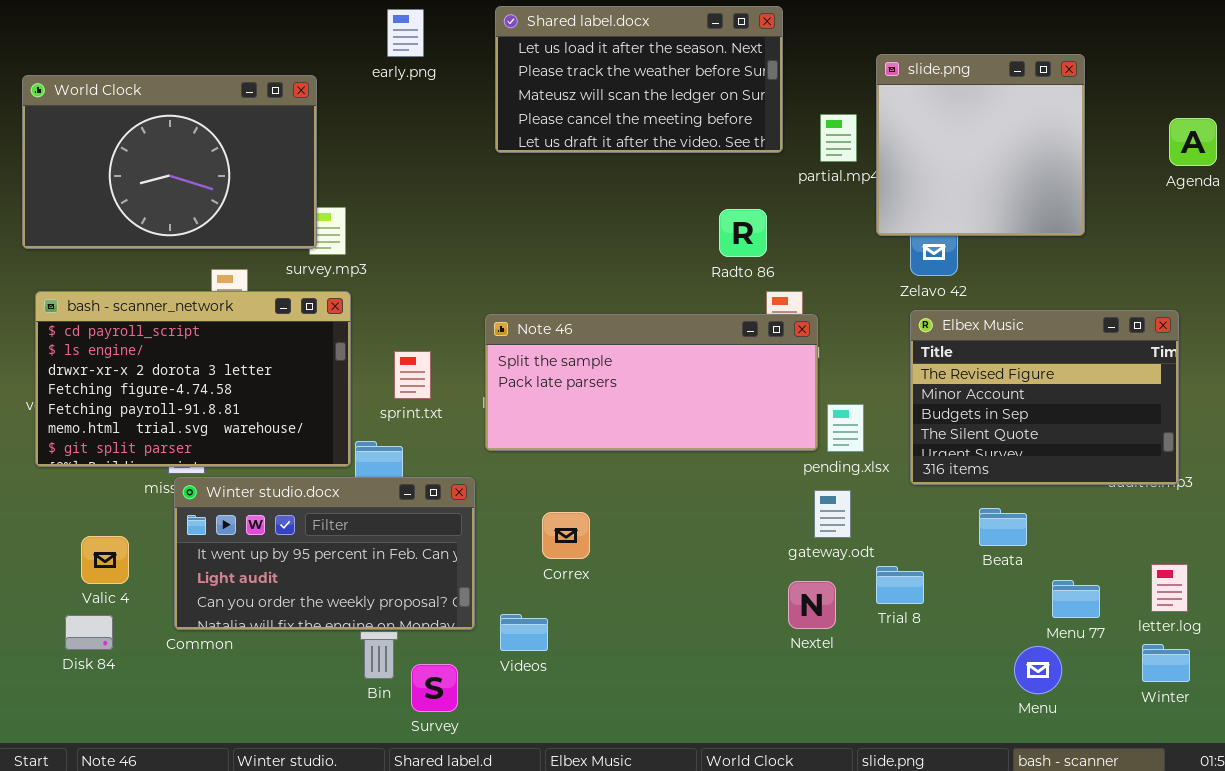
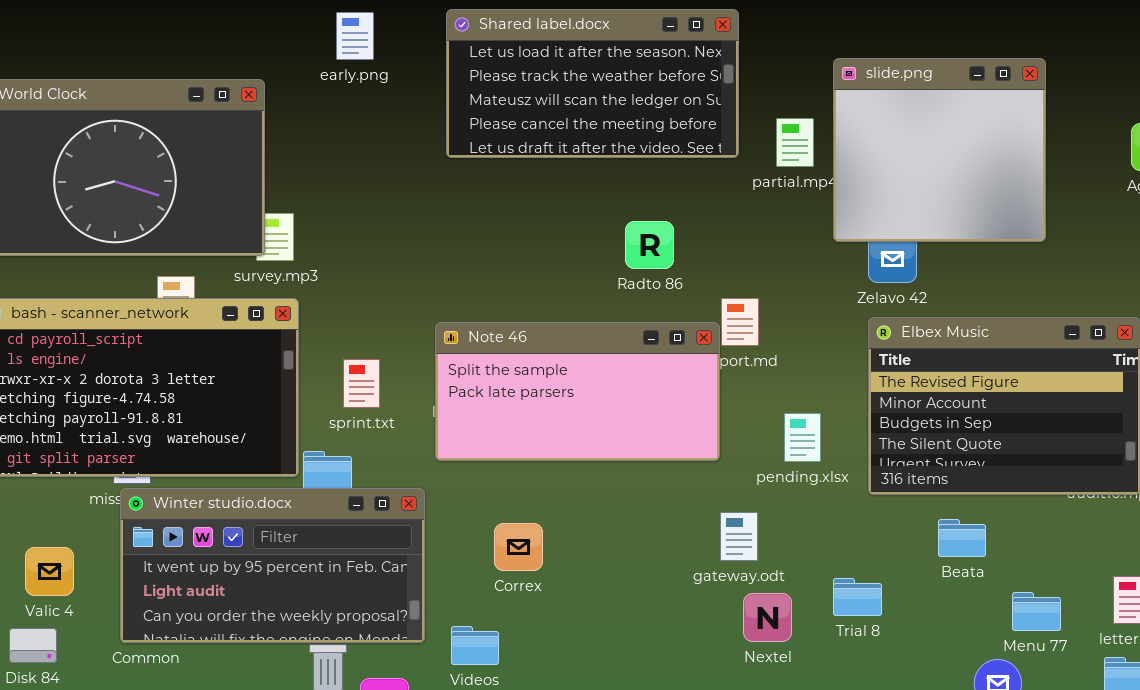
Radto 86: [719,209,767,257] -> [625,221,674,269], moved
Note 46: [485,314,818,451] -> [435,322,720,461], resized
gateway.odt: [814,490,851,538] -> [720,512,758,561], moved

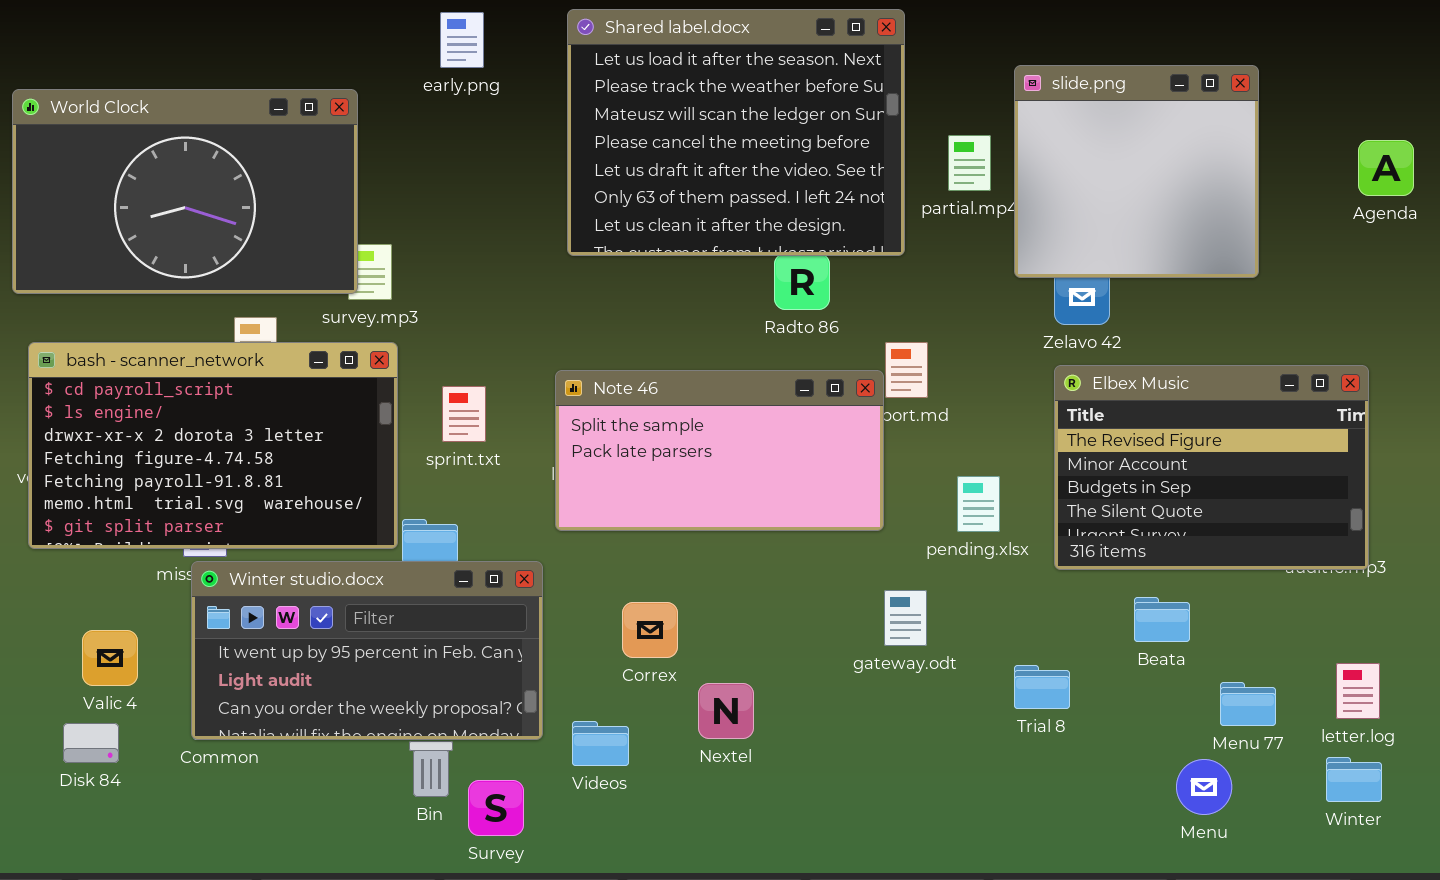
Shared label.docx: [446,9,739,158] -> [567,9,905,256], resized
sprint.txt: [343,359,380,408] -> [442,386,486,442], moved
Nextel: [743,593,792,642] -> [698,683,754,739], moved

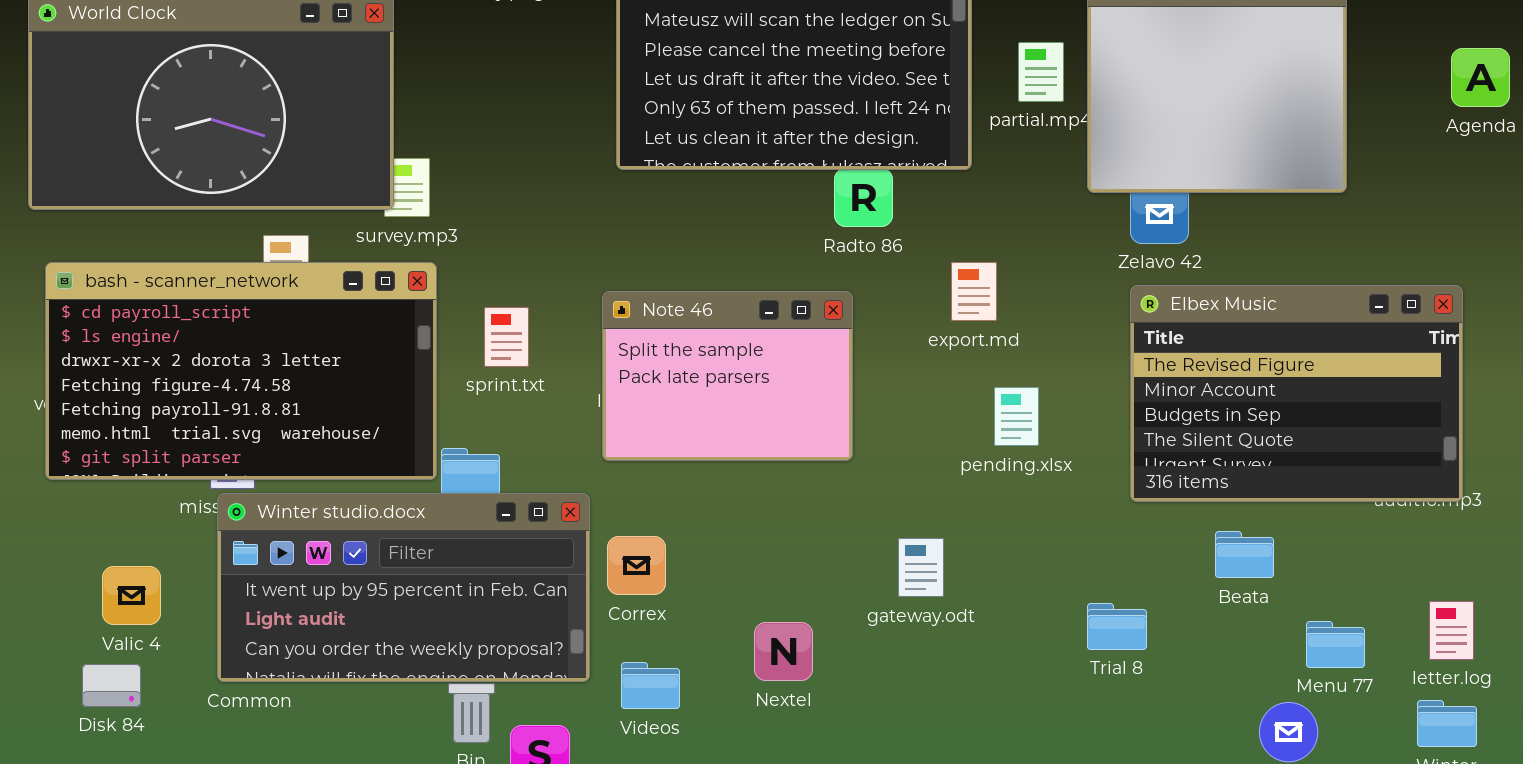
Note 46: [555,370,884,531] -> [602,291,853,461], resized
pending.xlsx: [957,476,1000,532] -> [994,387,1039,446], moved
gateway.odt: [884,590,927,646] -> [898,538,944,597], moved
Correx: [622,602,678,658] -> [607,536,666,595], moved

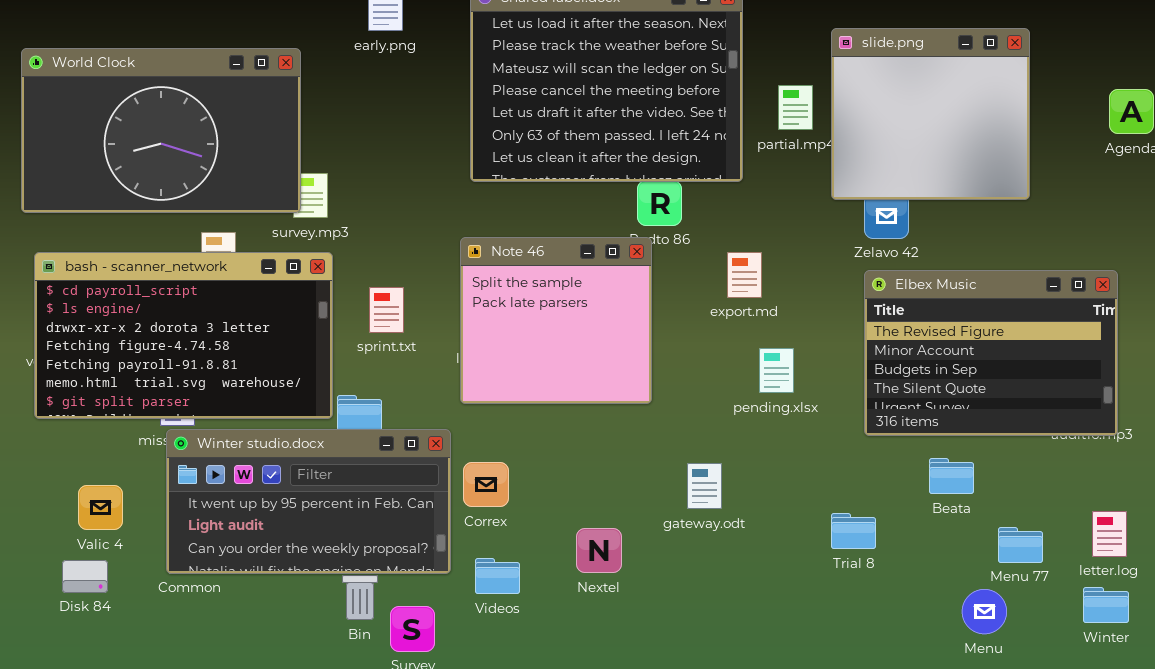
Note 46: [602,291,853,461] -> [460,237,652,404], resized

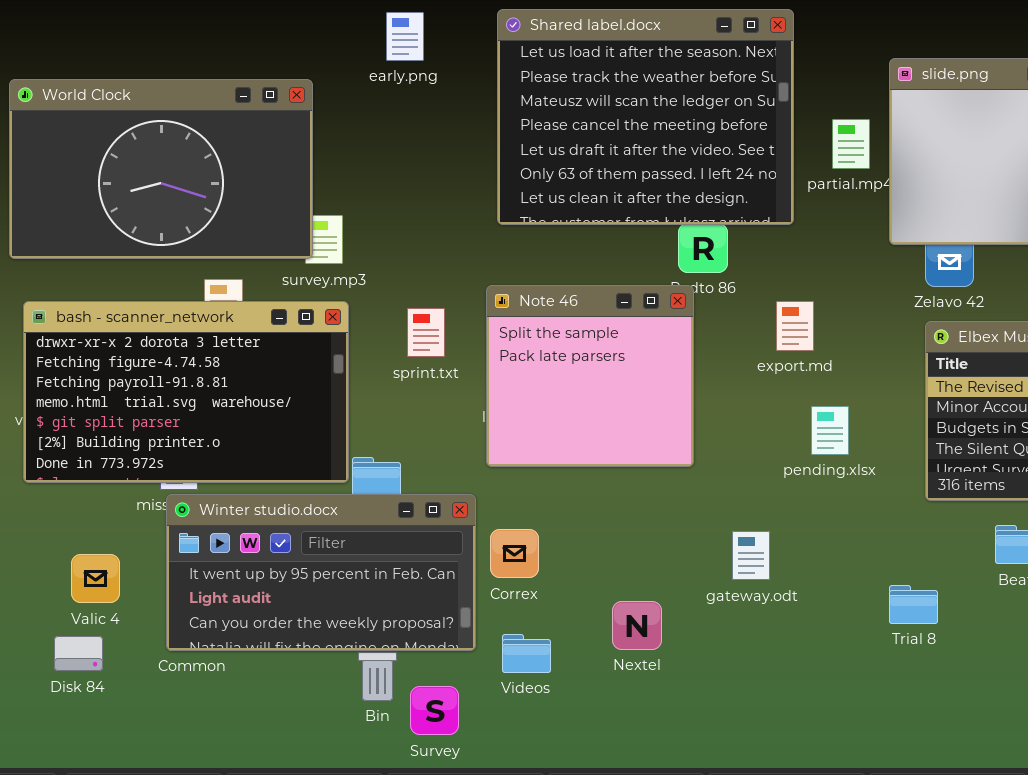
bash - scanner_network: [34,252,333,419] -> [23,301,349,483], scrolled down 2 rows
sprint.txt: [369,287,404,333] -> [407,308,445,357], moved

